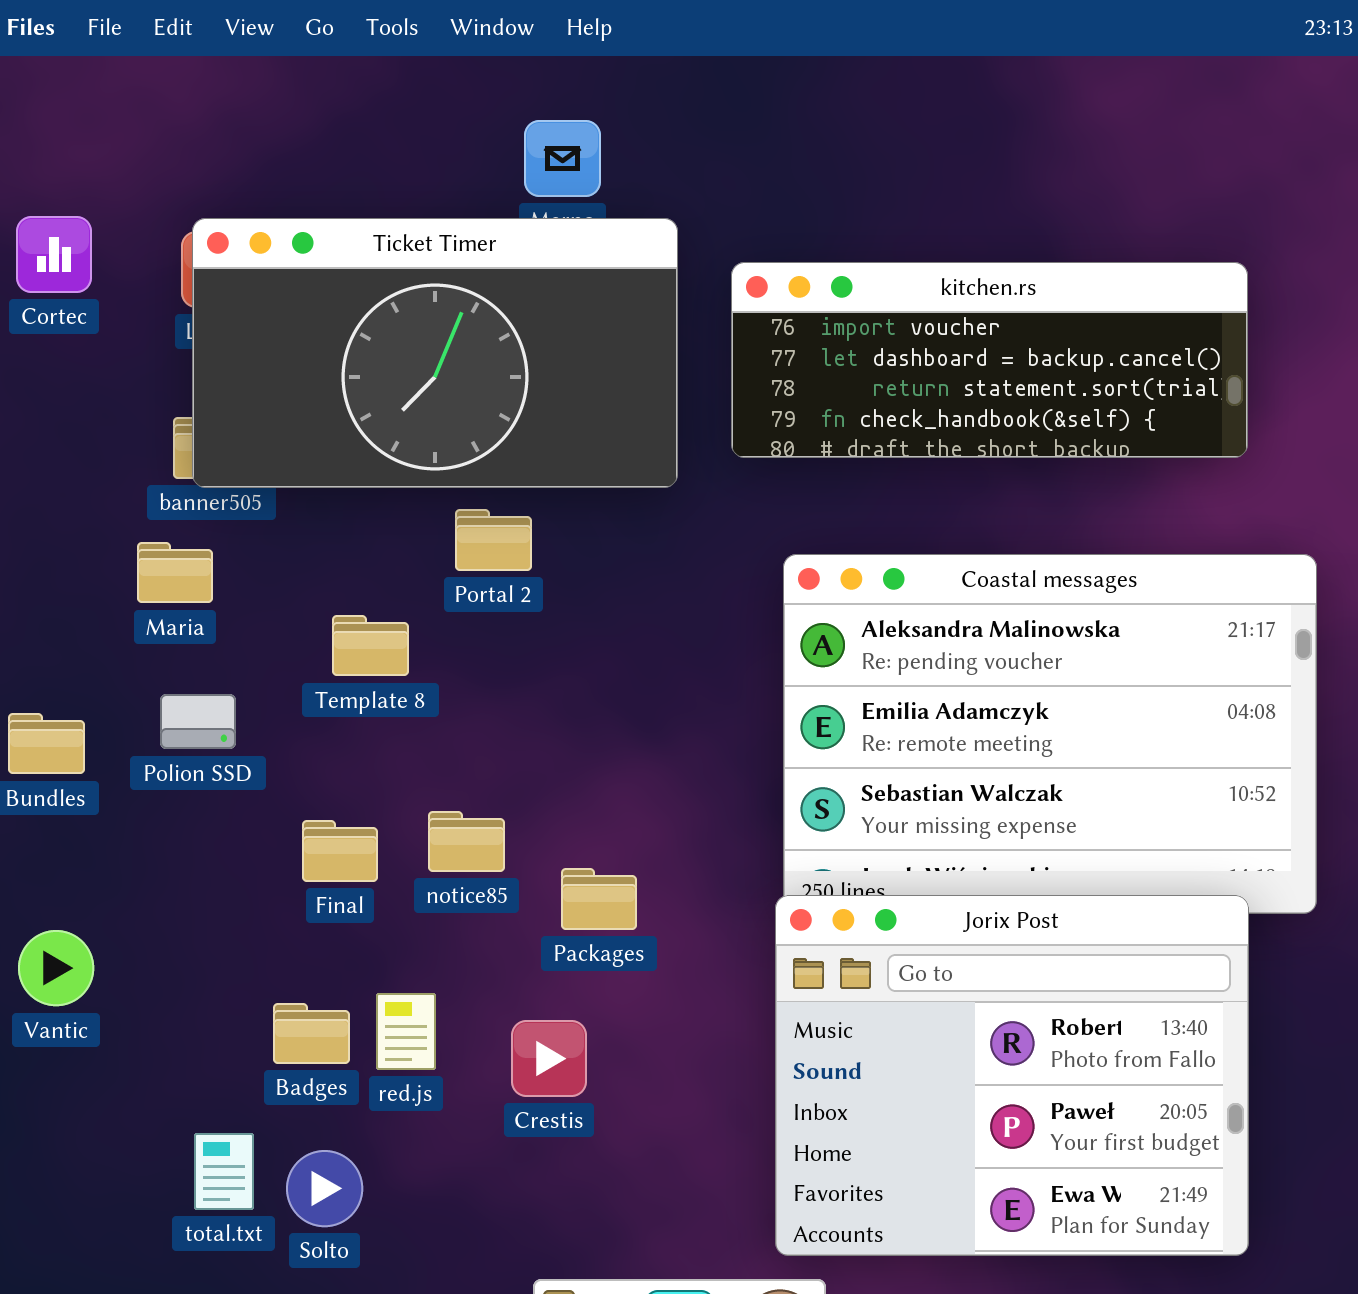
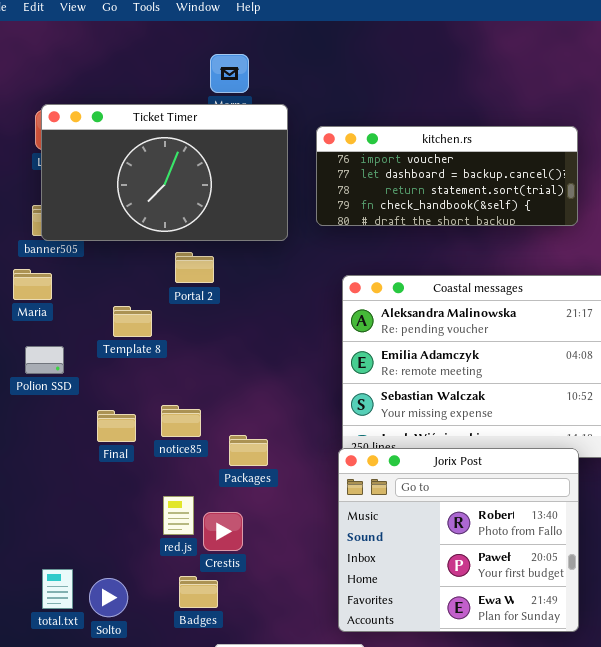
red.js: [376,993,436,1070] -> [163,496,194,535], moved
Badges: [273,1003,350,1064] -> [179,576,218,608], moved

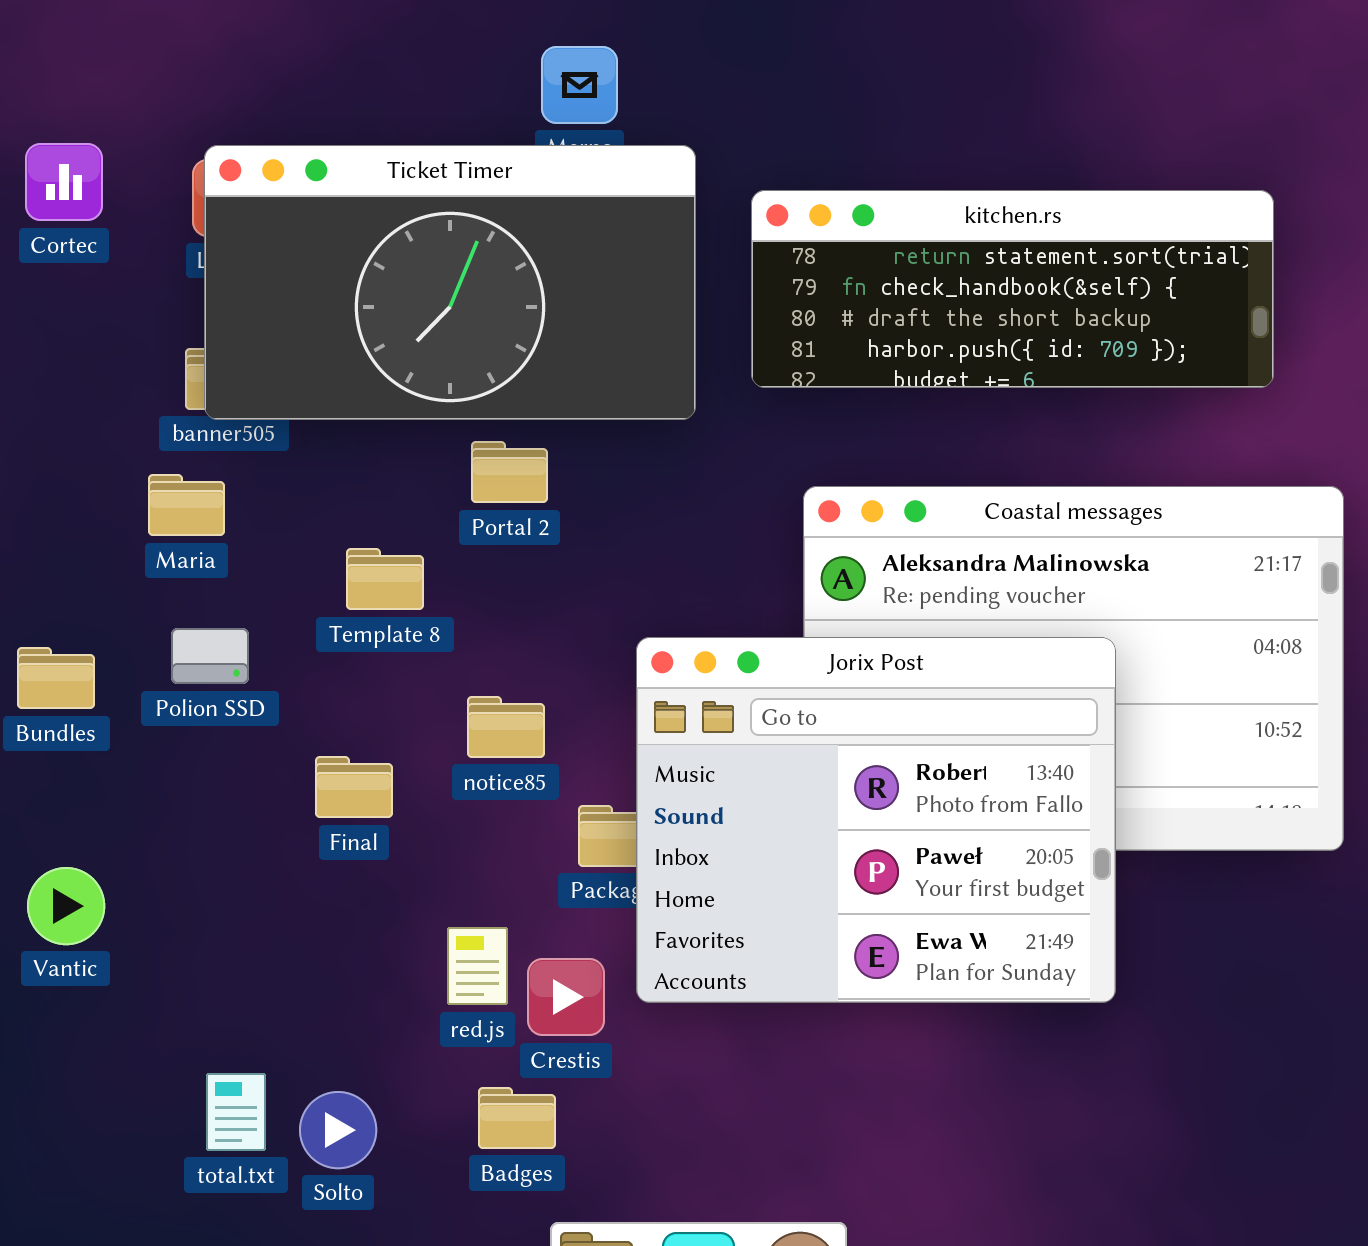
kitchen.rs: [316,126,578,226] -> [751,190,1274,388], scrolled down 2 rows
notice85: [161,405,201,437] -> [467,696,545,758], moved
Jorix Post: [338,448,579,632] -> [636,637,1116,1003], moved

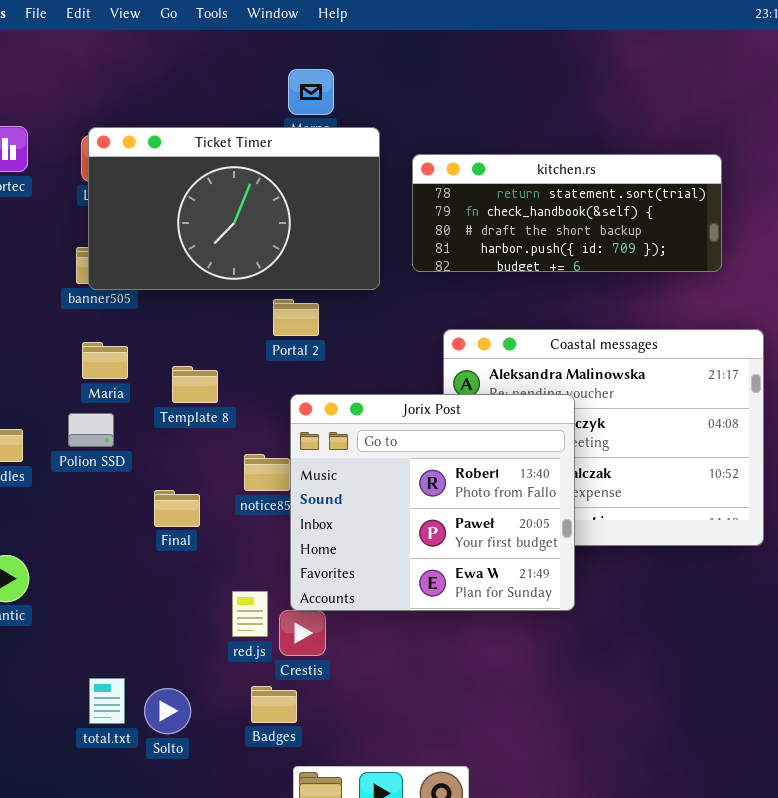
Portal 2: [471,441,548,503] -> [273,299,319,336], moved
Maria: [148,474,225,536] -> [82,342,128,379], moved
Jorix Post: [636,637,1116,1003] -> [290,394,575,611], moved

